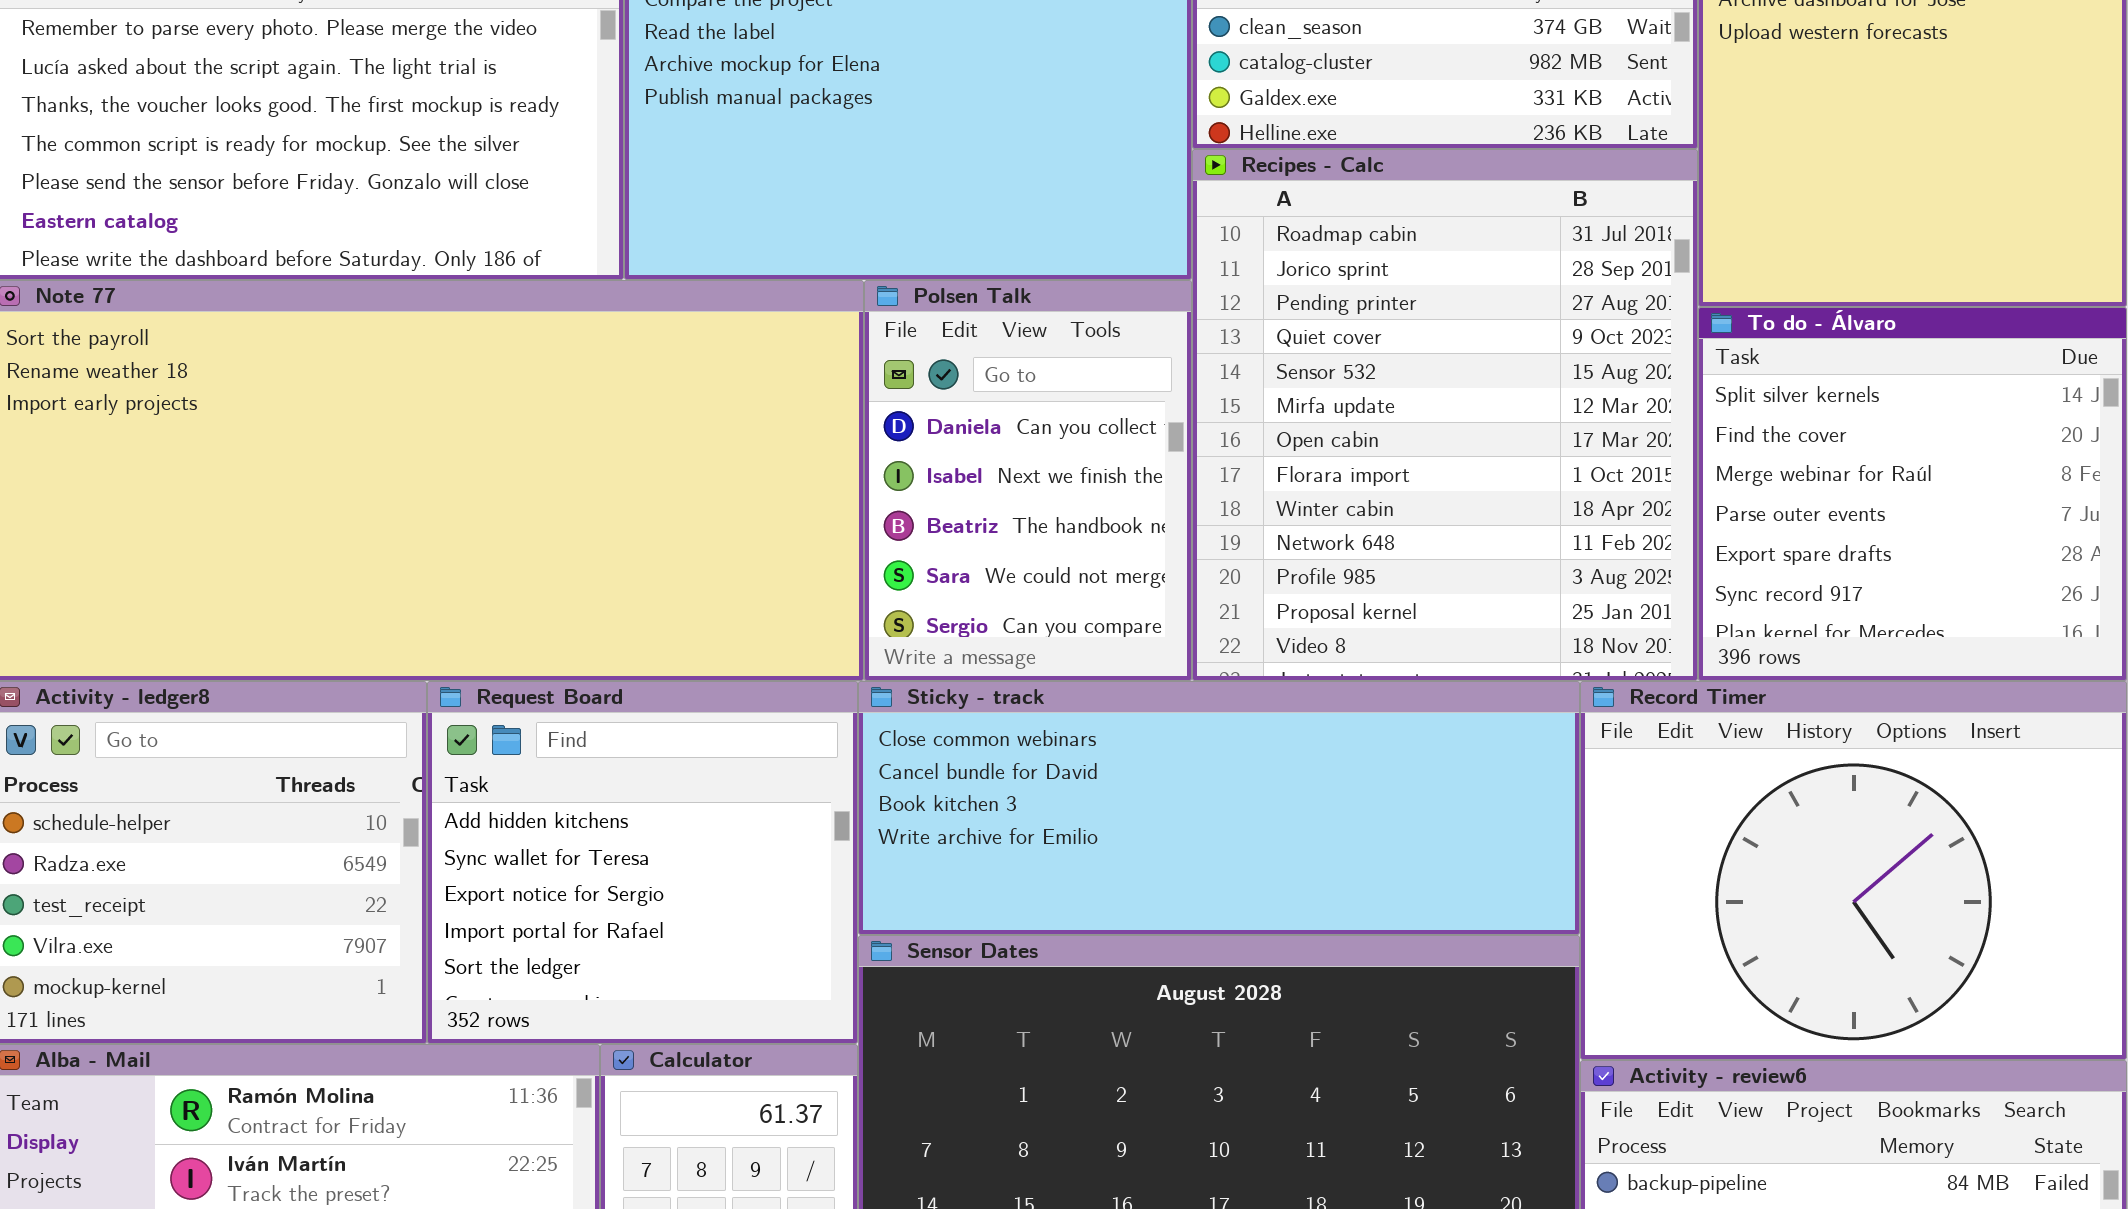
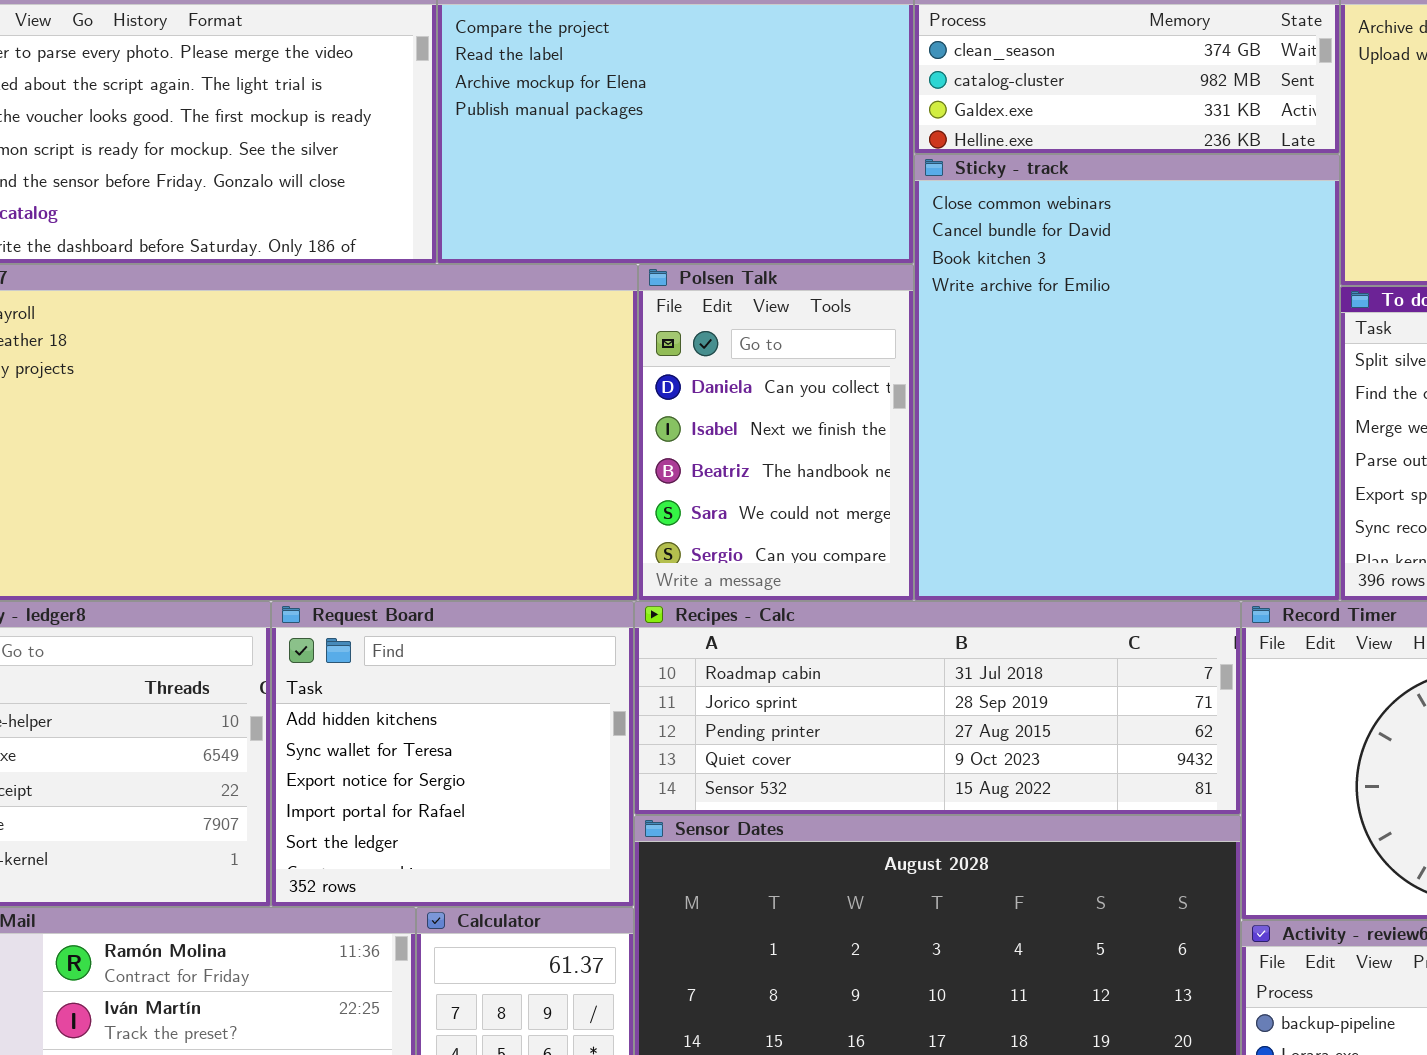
Recipes - Calc: [1192,149,1698,681] -> [634,601,1241,815], moved, resized
Sticky - track: [858,681,1580,935] -> [914,154,1340,601], moved, resized

